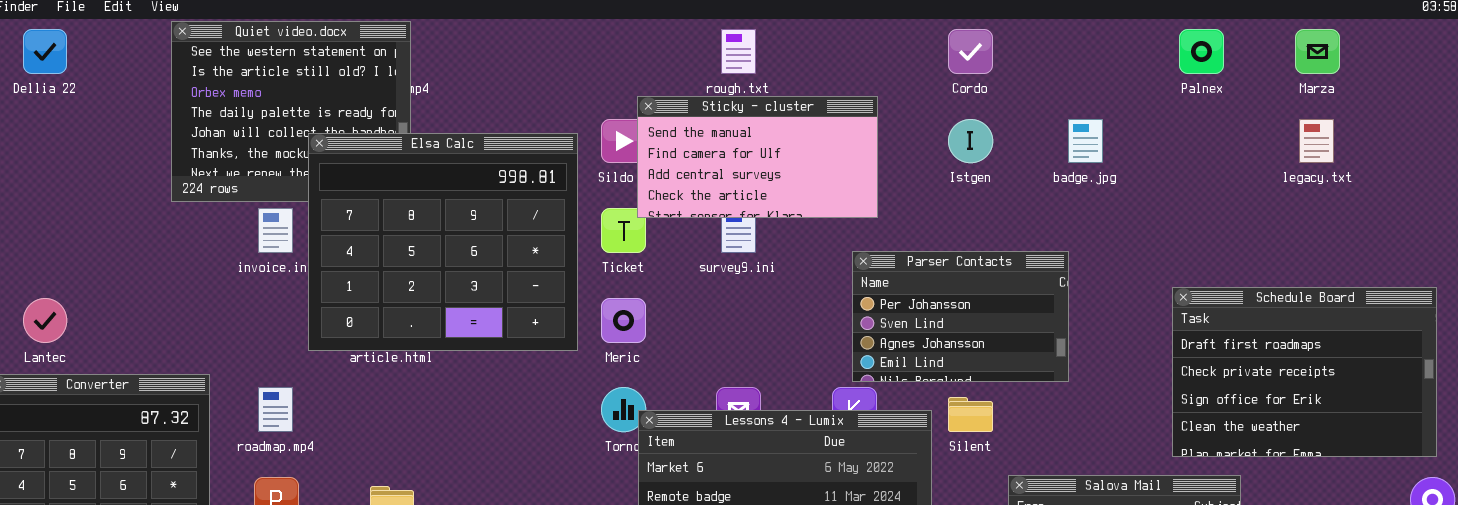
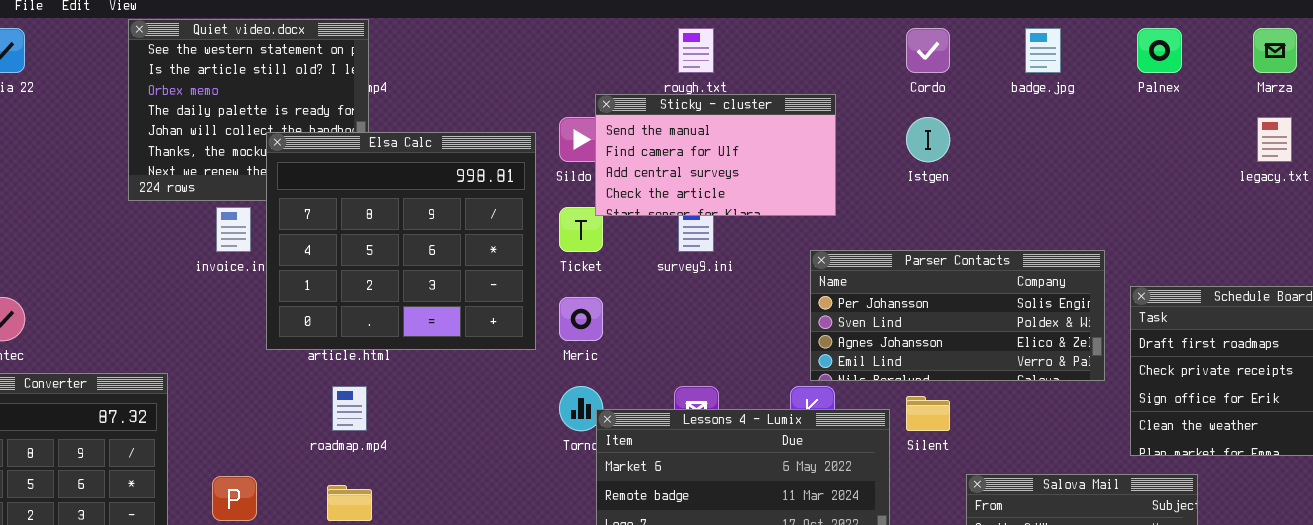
badge.jpg: [1068,119,1103,163] -> [1025,28,1061,73], moved
Parser Contacts: [852,251,1069,382] -> [810,250,1105,381], resized
roadmap.mp4: [258,387,293,432] -> [332,386,367,431], moved

